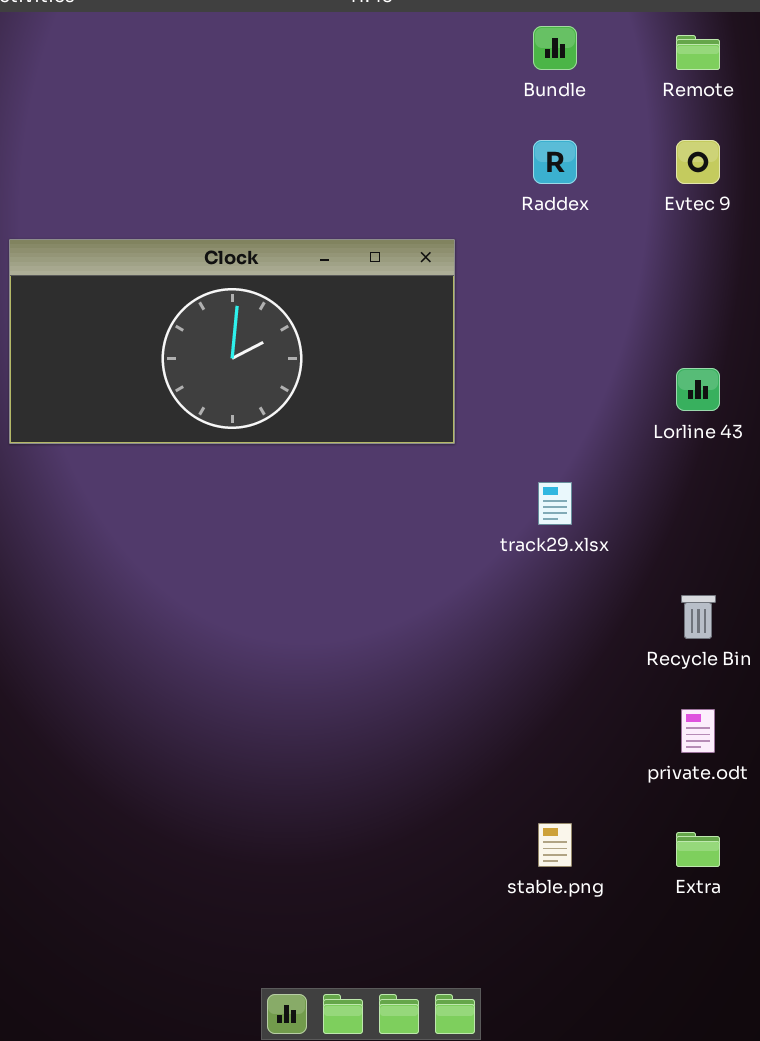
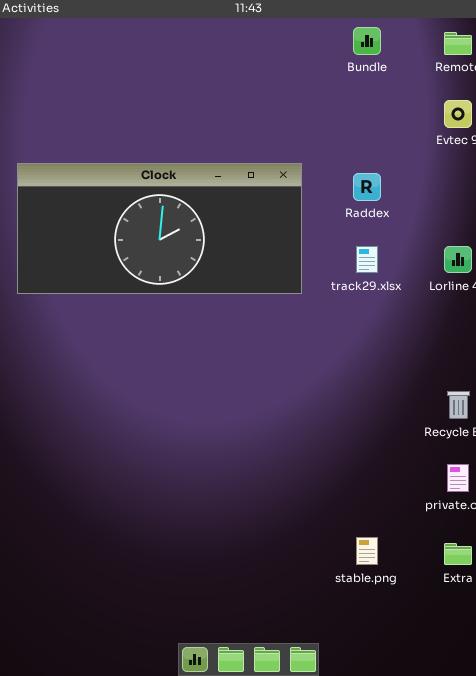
Raddex: [533,140,577,184] -> [353,173,381,201], moved
track29.xlsx: [538,482,572,525] -> [356,246,378,273], moved

